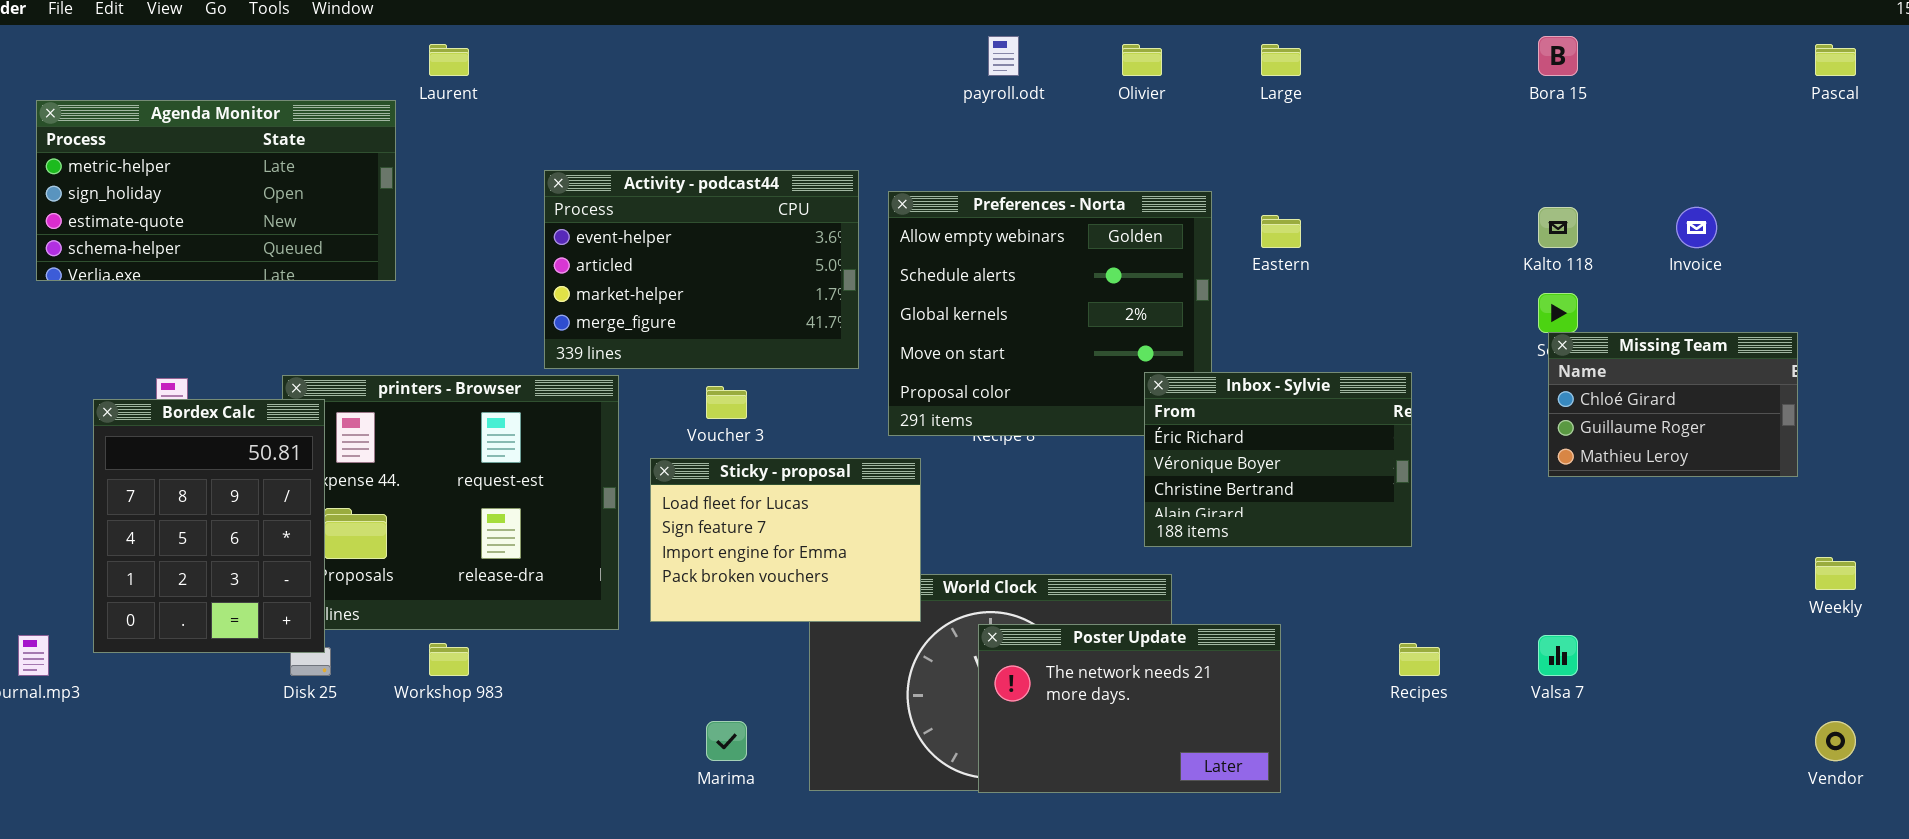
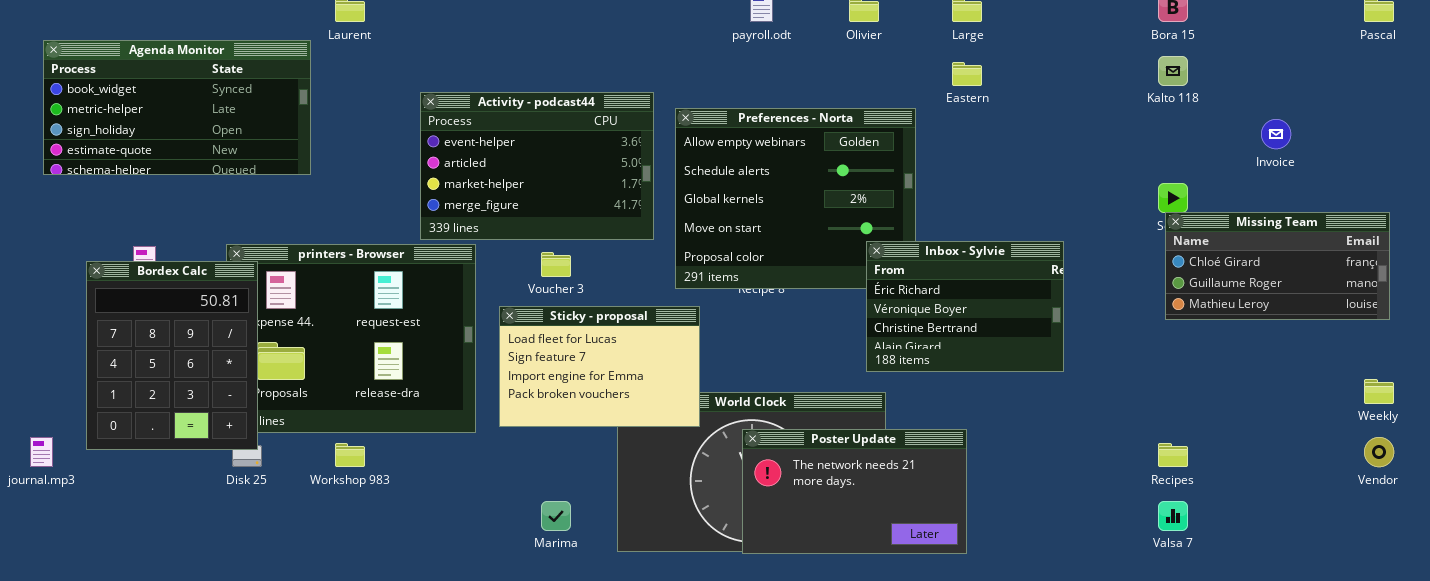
Agenda Monitor: [36,100,396,281] -> [43,40,311,175], scrolled up 1 row
Kalto 118: [1538,207,1578,248] -> [1158,56,1188,86], moved
Eastern: [1261,215,1301,248] -> [952,62,982,86], moved
Missing Team: [1548,332,1798,477] -> [1165,212,1390,320], resized
Valsa 7: [1538,635,1578,676] -> [1158,501,1188,531], moved
Recipes: [1399,643,1440,676] -> [1158,443,1188,467], moved
Vendor: [1815,721,1856,761] -> [1364,437,1394,467], moved

